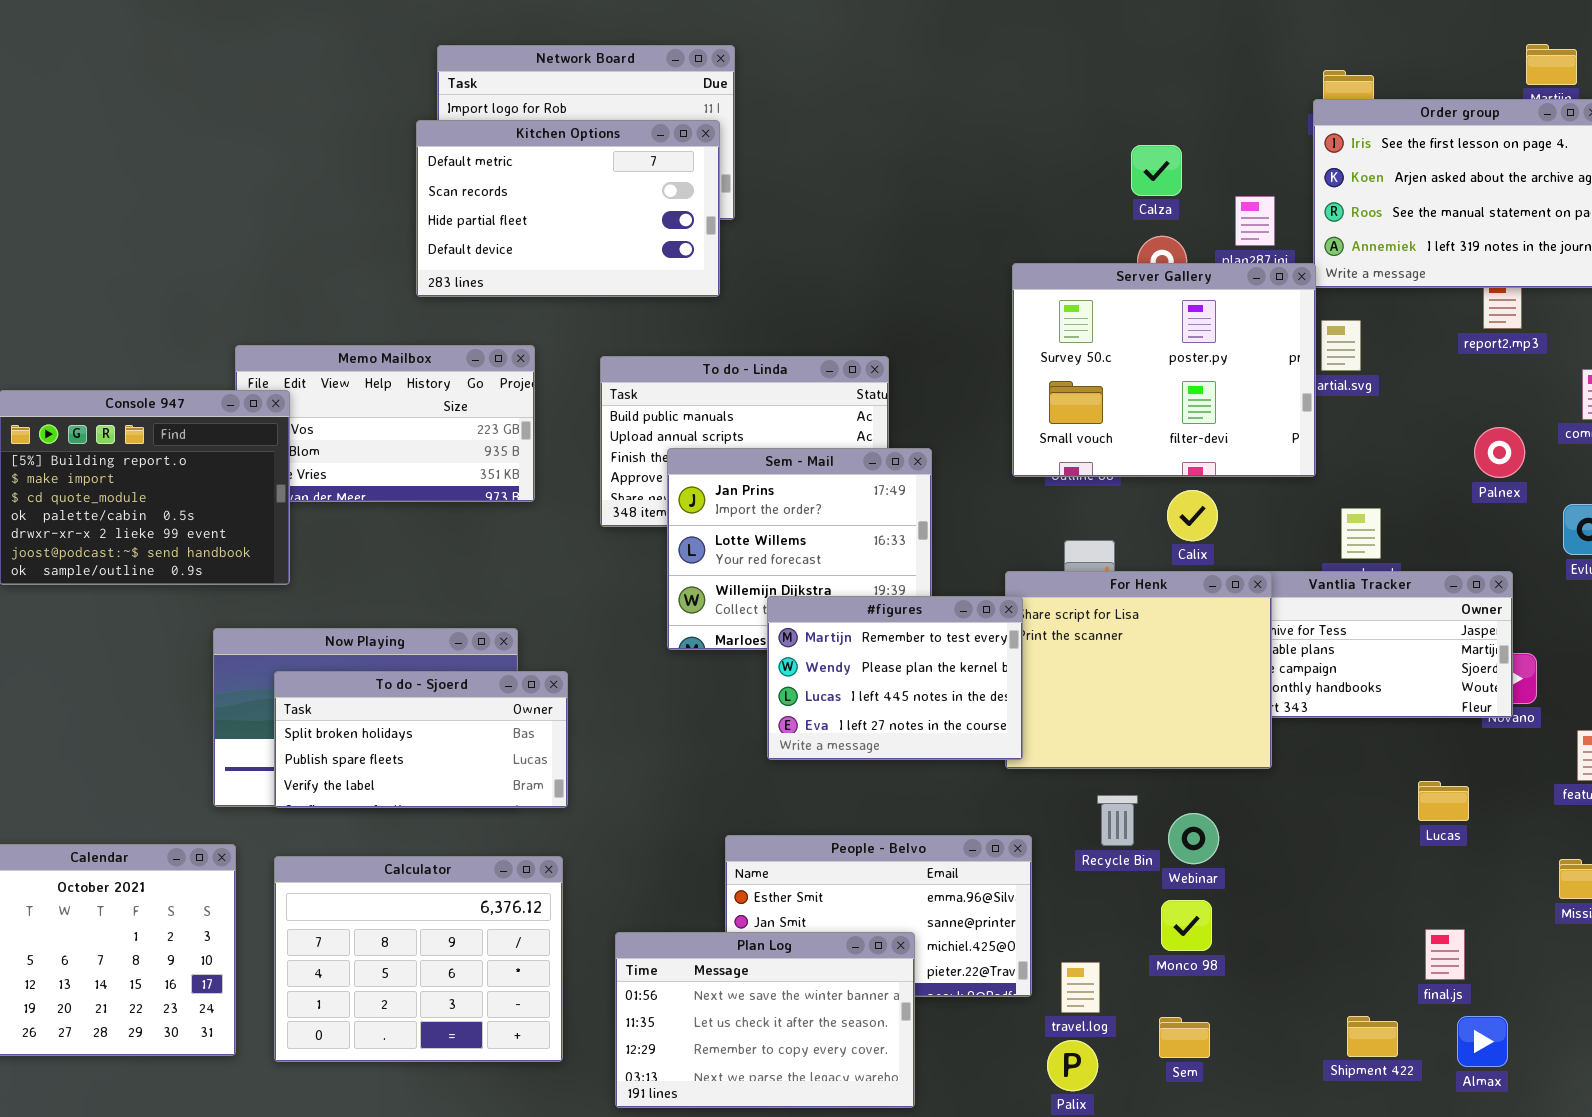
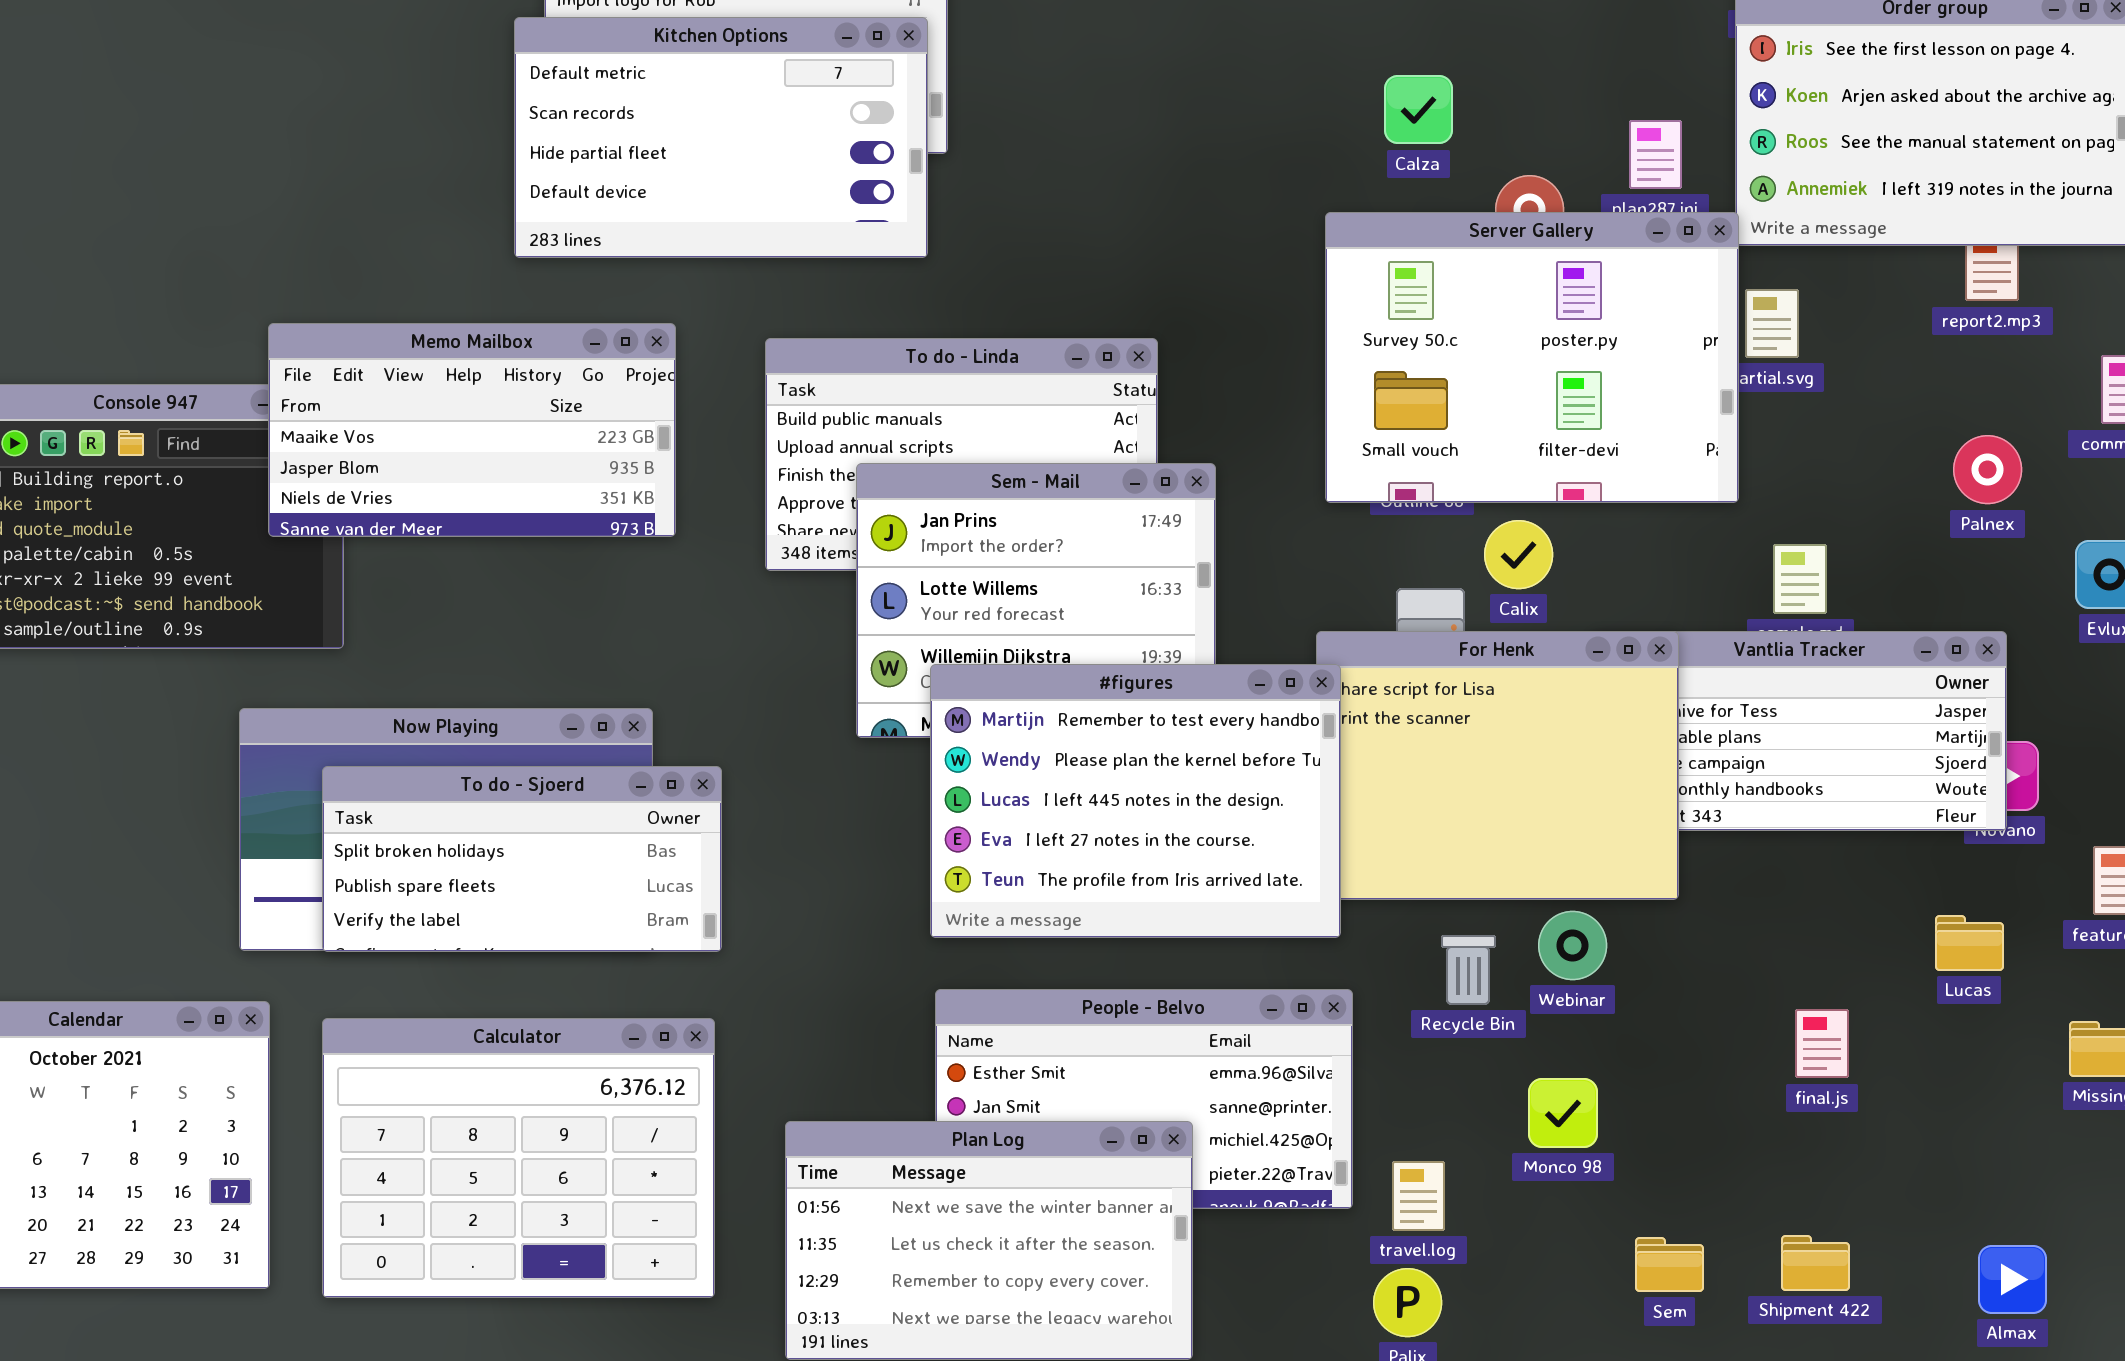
Calza: [1131,145,1182,196] -> [1384,75,1453,144], moved
Memo Mailbox: [235,345,535,502] -> [268,323,676,537], raised
Calix: [1167,490,1218,541] -> [1484,520,1553,589], moved
#figures: [767,596,1023,760] -> [930,664,1341,938], resized
Lucas: [1418,781,1469,821] -> [1935,915,2004,971], moved
Webinar: [1168,813,1219,864] -> [1538,911,1607,980], moved
final.js: [1425,929,1465,980] -> [1795,1009,1849,1078], moved
Almax: [1457,1016,1508,1067] -> [1978,1245,2047,1314], moved
Sem: [1159,1017,1210,1058] -> [1635,1237,1704,1292], moved

